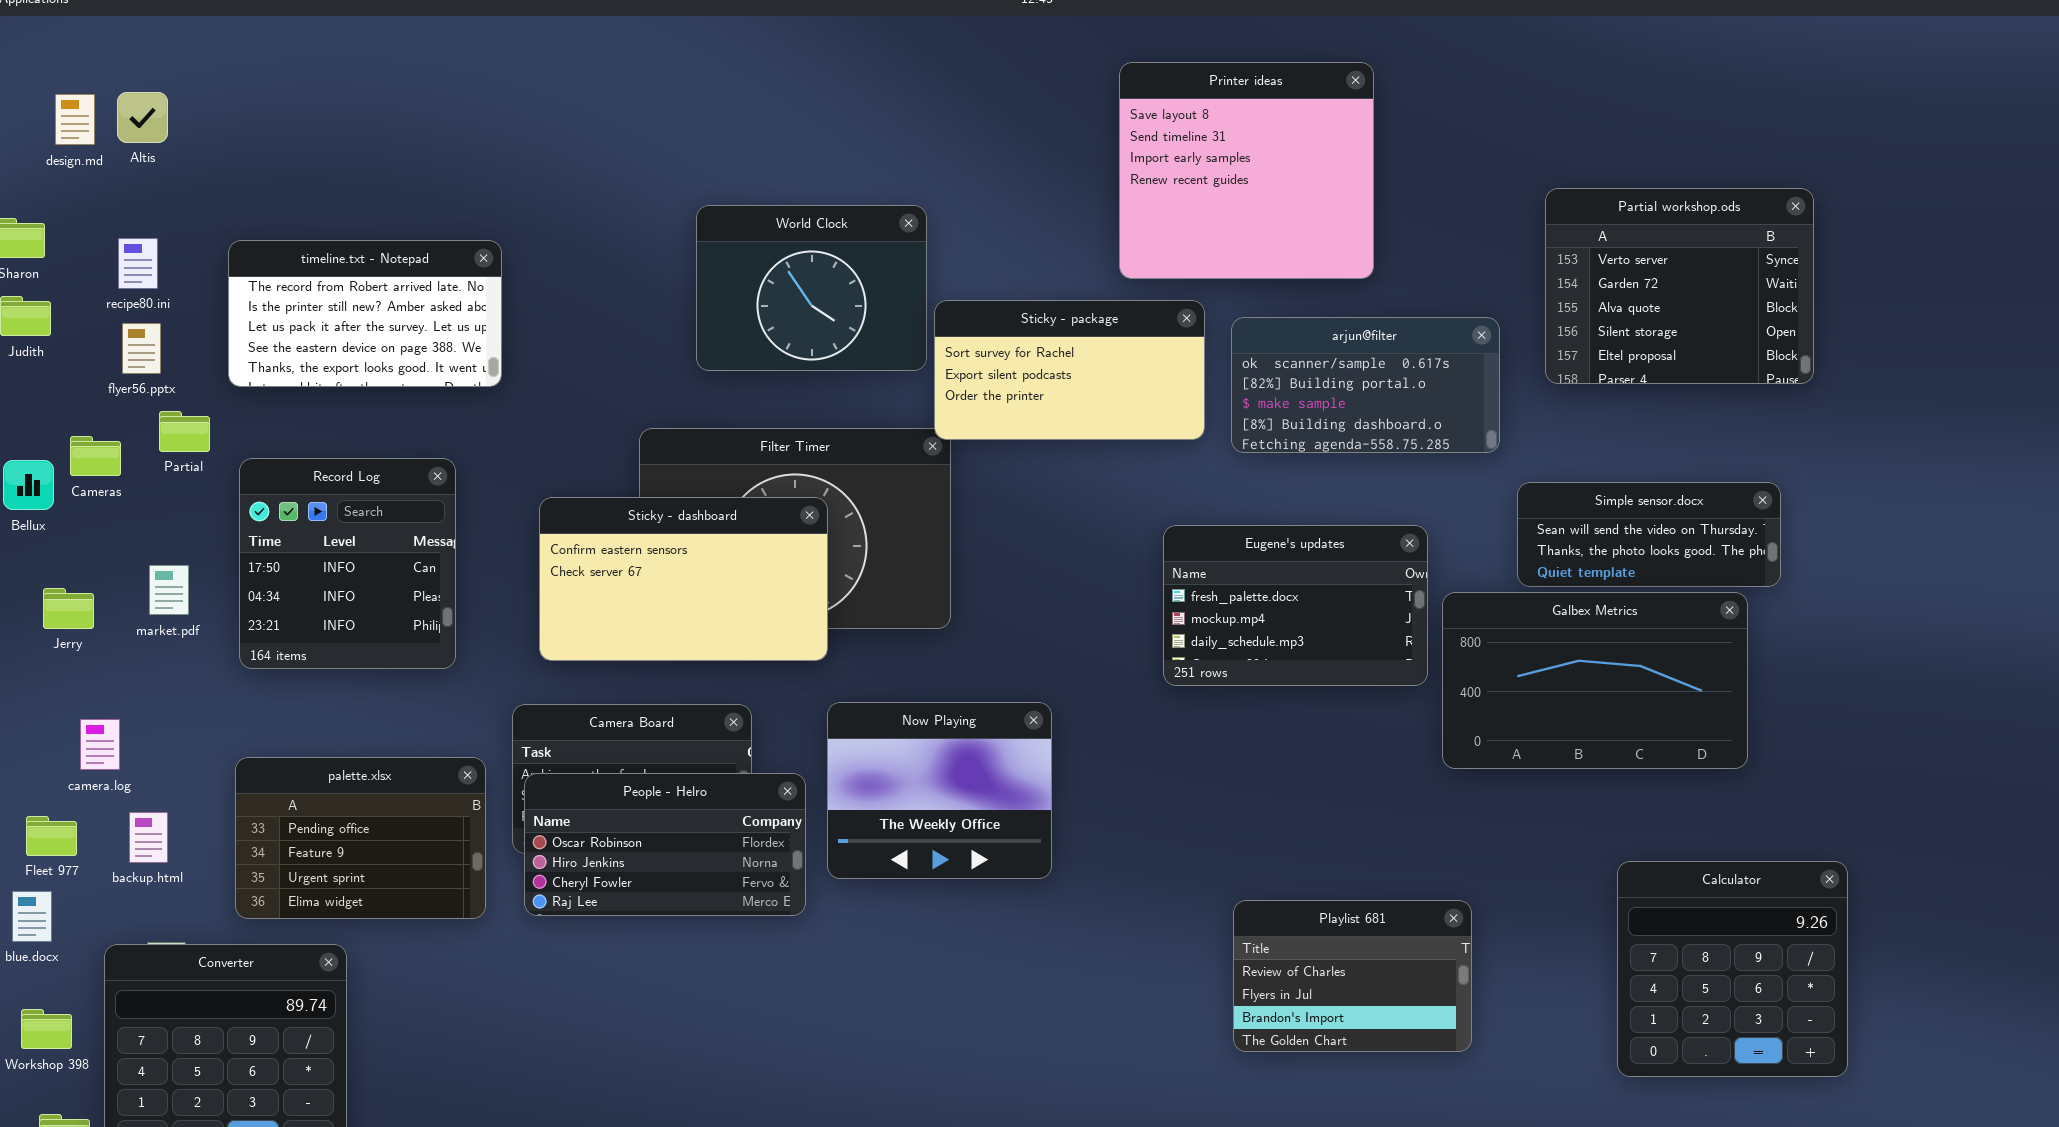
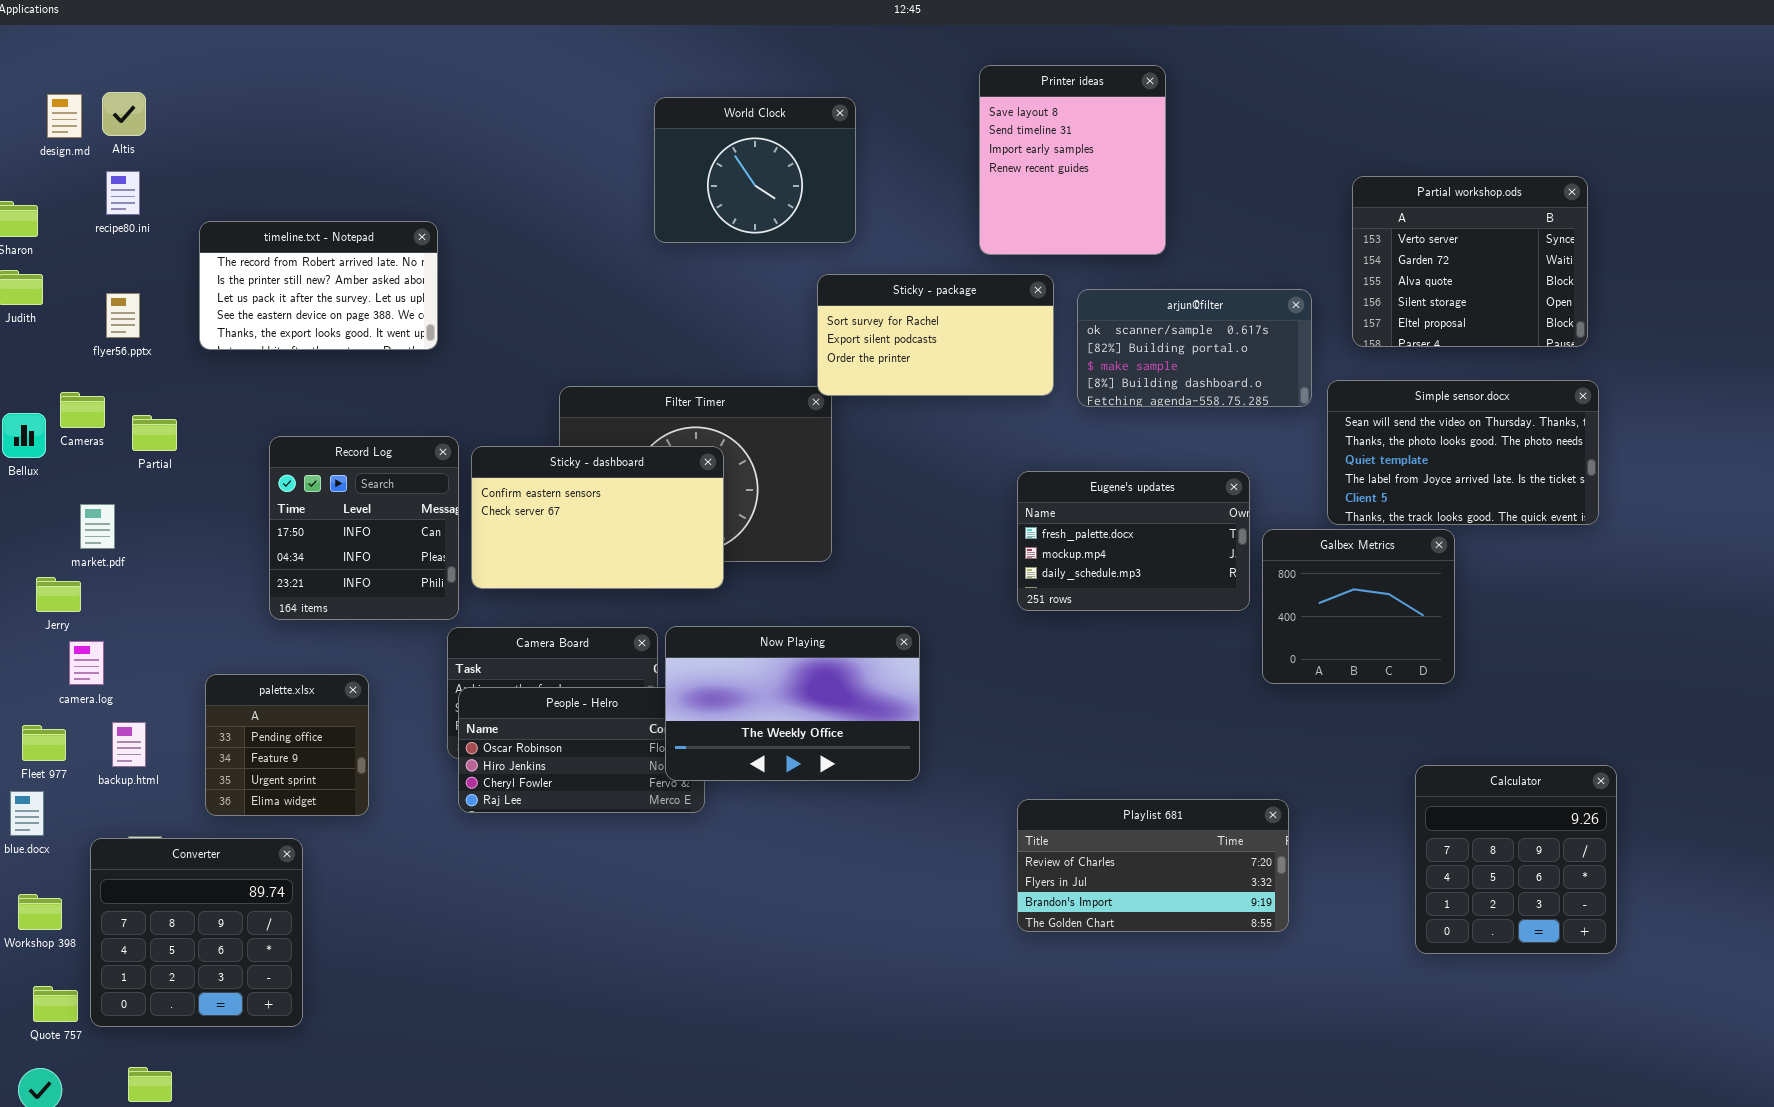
Printer ideas: [1119,62,1374,279] -> [979,65,1166,255], resized
World Clock: [696,205,927,371] -> [654,97,856,243], moved
recipe80.ini: [118,238,158,289] -> [106,171,140,215], moved
Partial: [159,411,210,452] -> [132,415,177,451], moved
Record Log: [239,458,456,669] -> [269,436,459,620], moved
Simple sensor.docx: [1517,482,1781,587] -> [1327,380,1599,525], resized
market.pdf: [149,565,189,615] -> [80,504,115,549], moved
Jerry: [43,588,94,629] -> [36,577,81,612], moved
Galbex Metrics: [1442,592,1748,769] -> [1262,529,1455,684], resized
Now Playing: [827,702,1052,879] -> [665,626,920,781], resized
palette.xlsx: [235,757,486,919] -> [205,674,369,816], resized
Playlist 681: [1233,900,1472,1052] -> [1017,799,1289,932], resized

